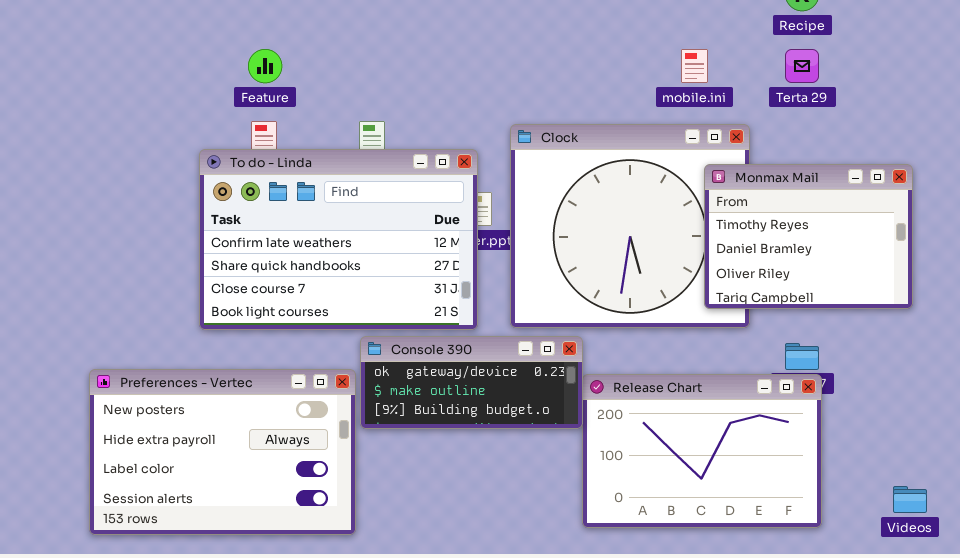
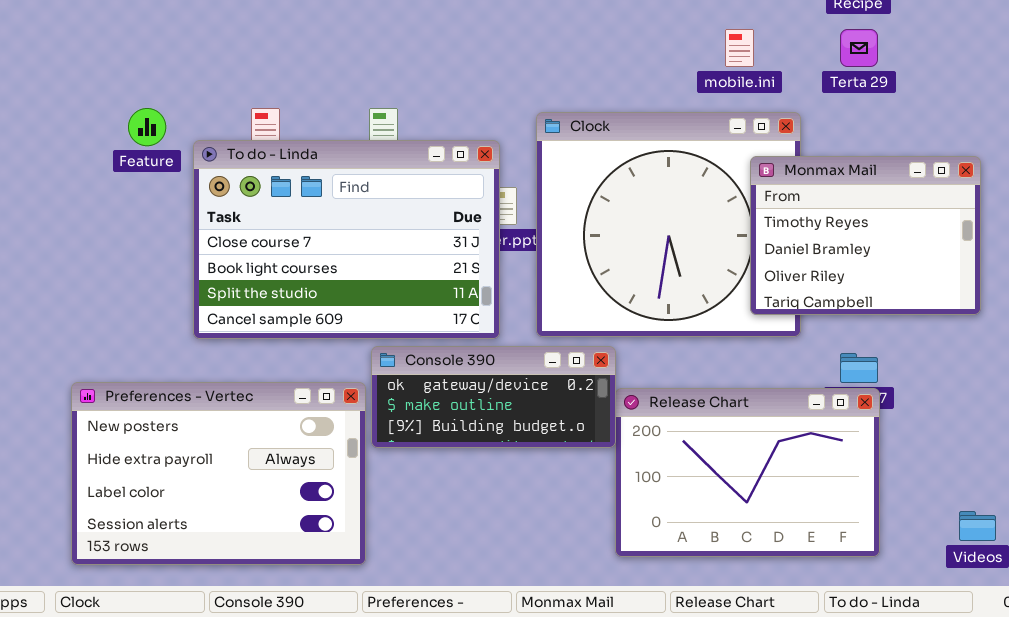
Feature: [248,49,282,83] -> [128,108,166,146], moved
To do - Linda: [199,149,478,330] -> [193,140,500,339], scrolled down 2 rows

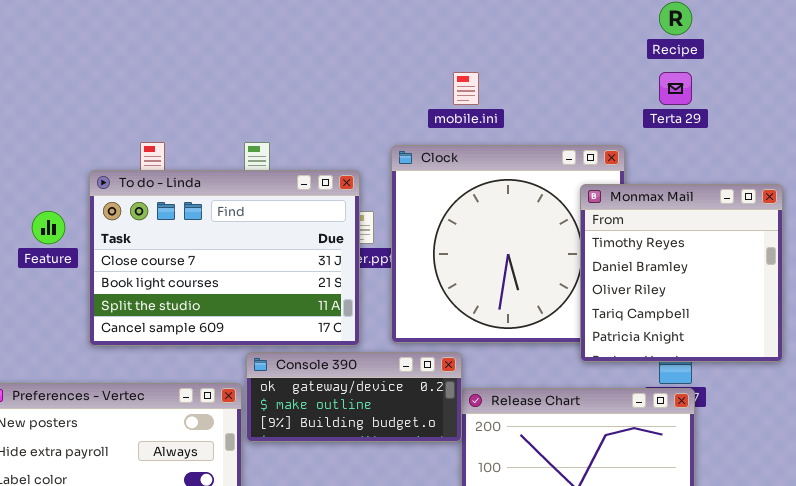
mobile.ini: [725,29,754,67] -> [453,72,479,105], moved
Feature: [128,108,166,146] -> [32,211,65,244], moved
Monmax Mail: [750,156,981,315] -> [580,184,783,362], resized

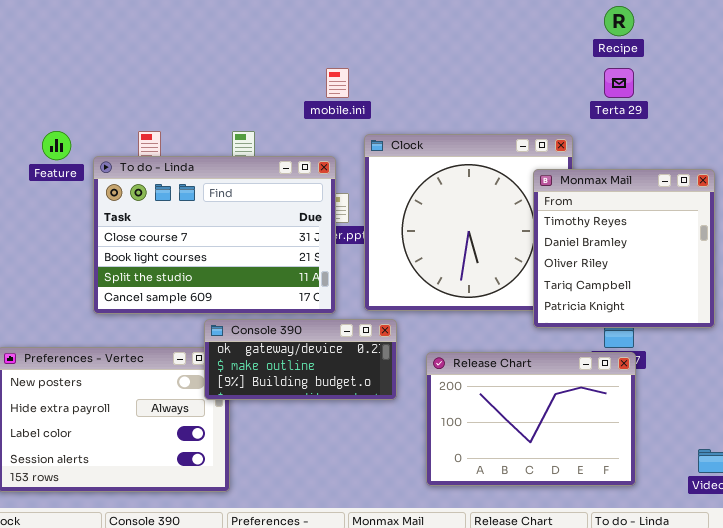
mobile.ini: [453,72,479,105] -> [326,68,349,98], moved
Feature: [32,211,65,244] -> [42,131,71,160], moved
Console 390: [246,352,462,442] -> [204,319,397,400], moved

